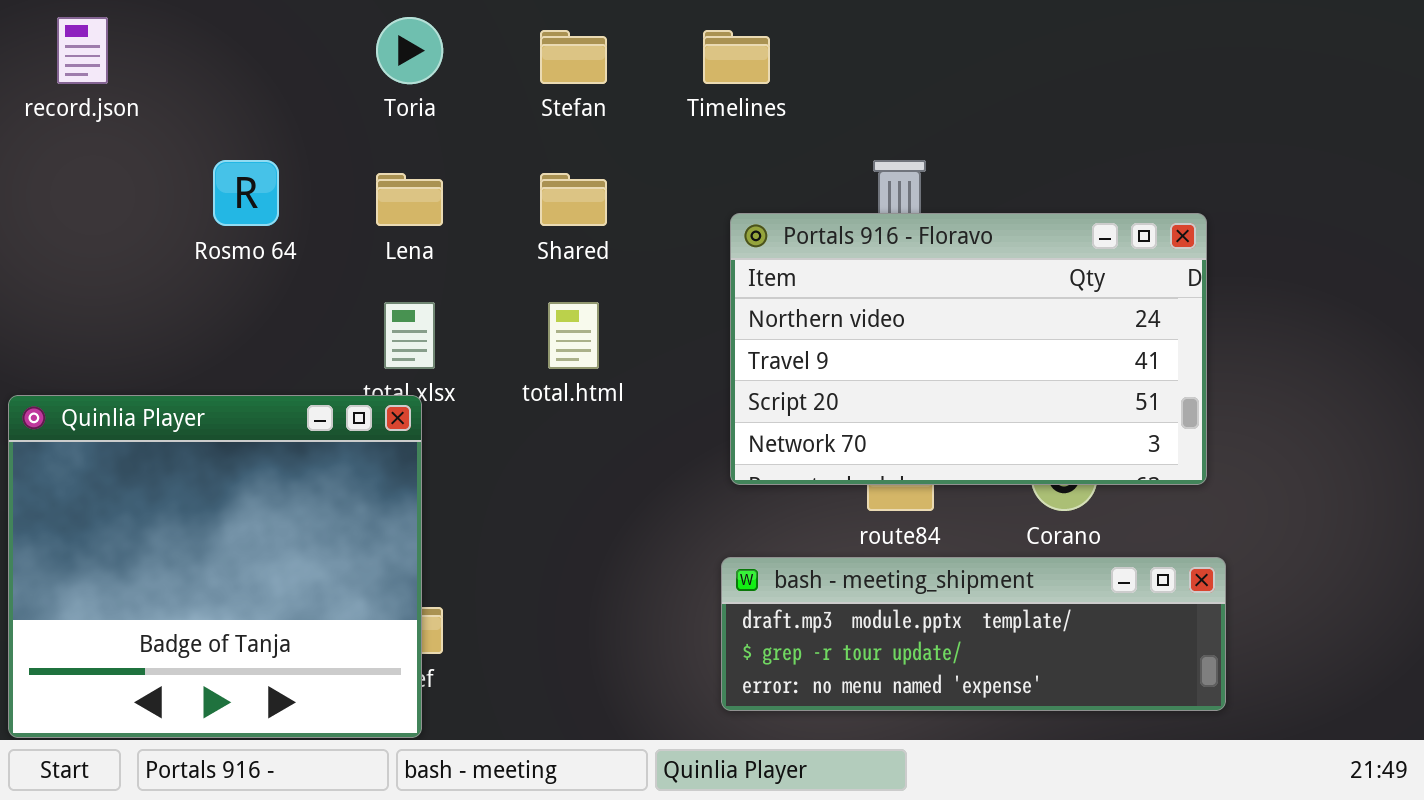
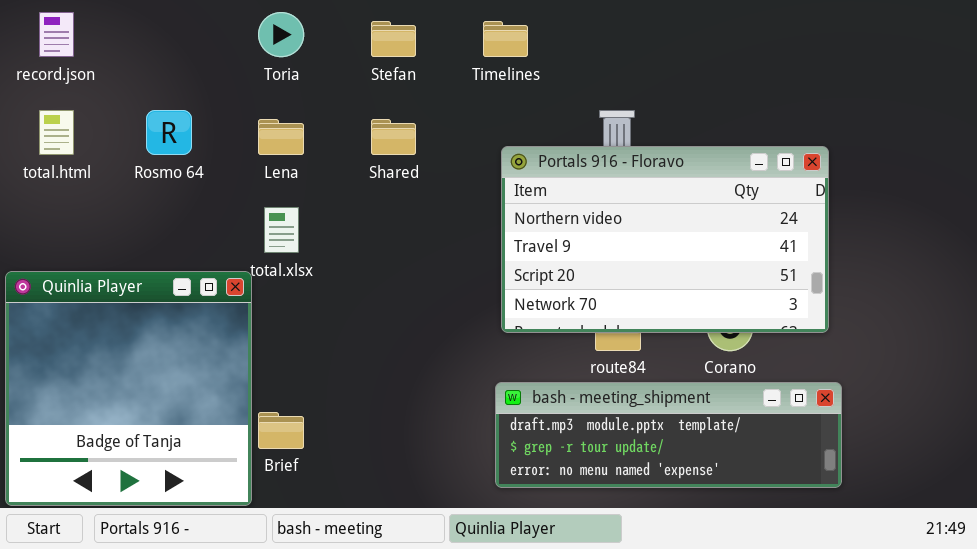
total.html: [548,302,599,369] -> [39,110,74,155], moved
Quinlia Player: [8,395,422,738] -> [5,271,252,506], resized

